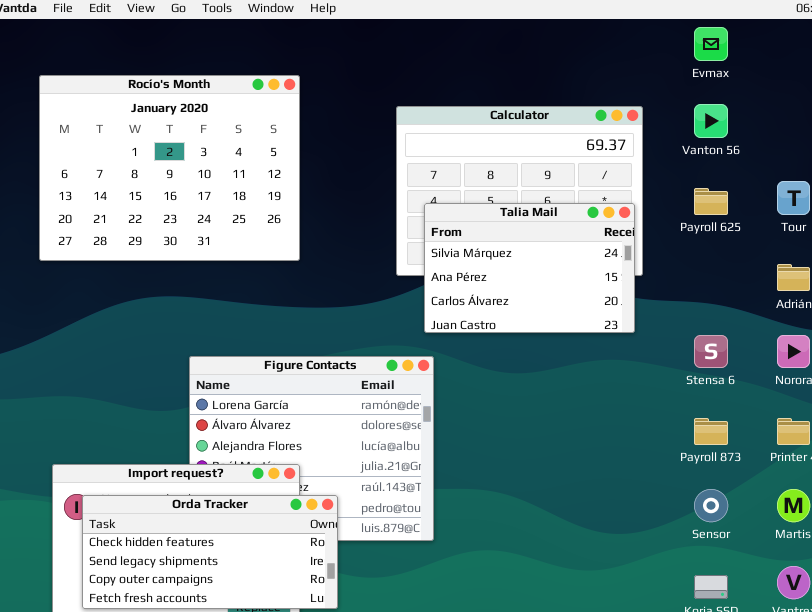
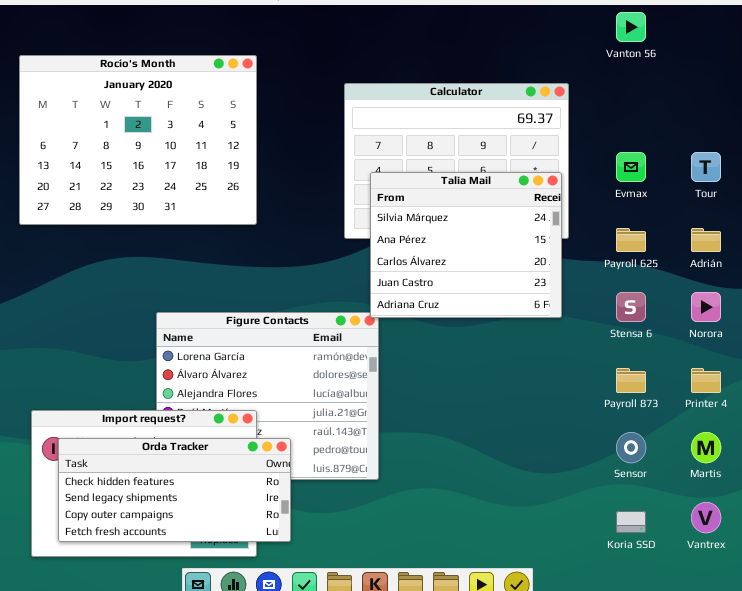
Evmax: [694,27,728,61] -> [616,152,646,182], moved
Vanton 56: [694,104,728,138] -> [616,12,646,42], moved
Payroll 625: [694,188,728,215] -> [616,228,646,252], moved
Talia Mail: [424,203,635,333] -> [370,172,562,318], resized

